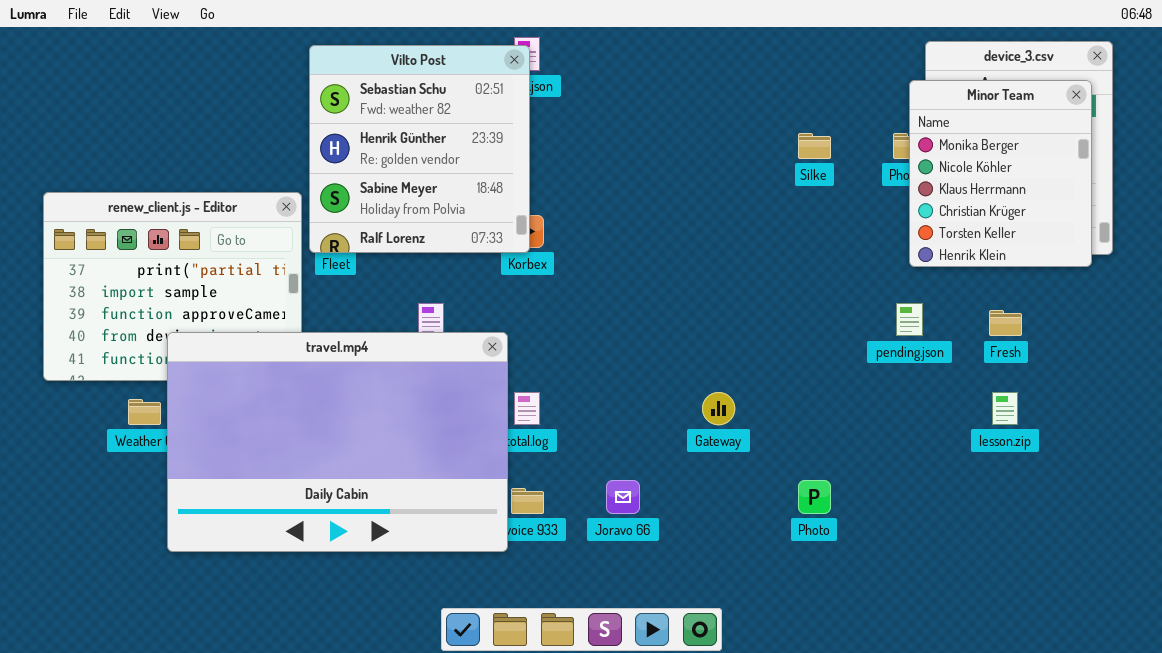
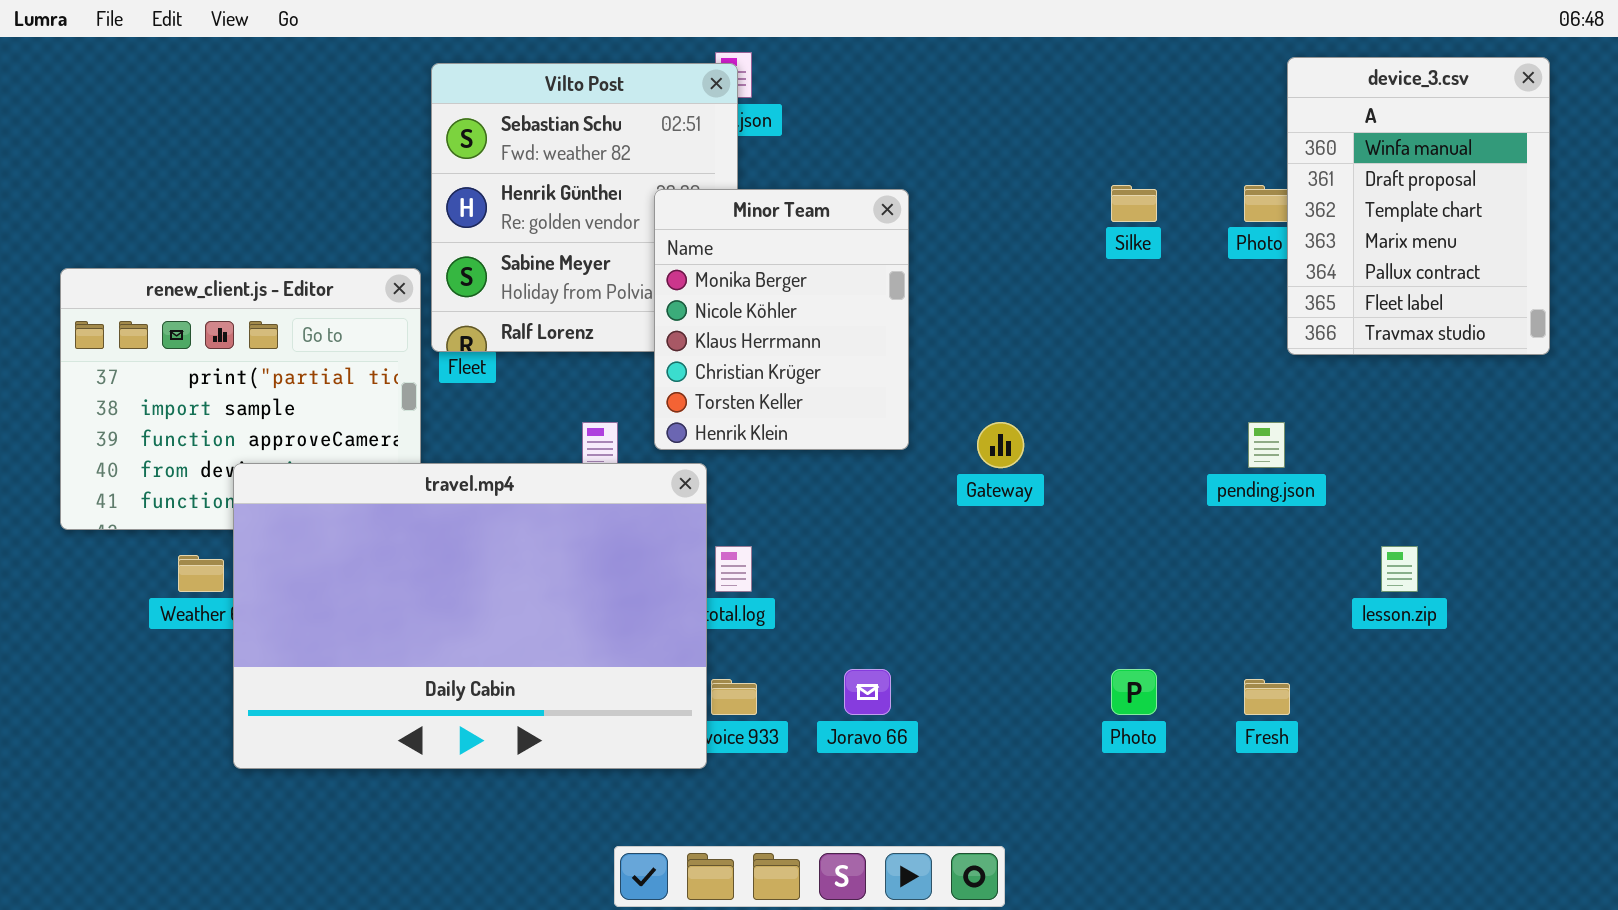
Minor Team: [909,80,1092,267] -> [654,189,909,450], moved
Fresh: [989,310,1022,336] -> [1244,679,1290,715], moved
Gateway: [702,392,735,425] -> [977,422,1024,468], moved

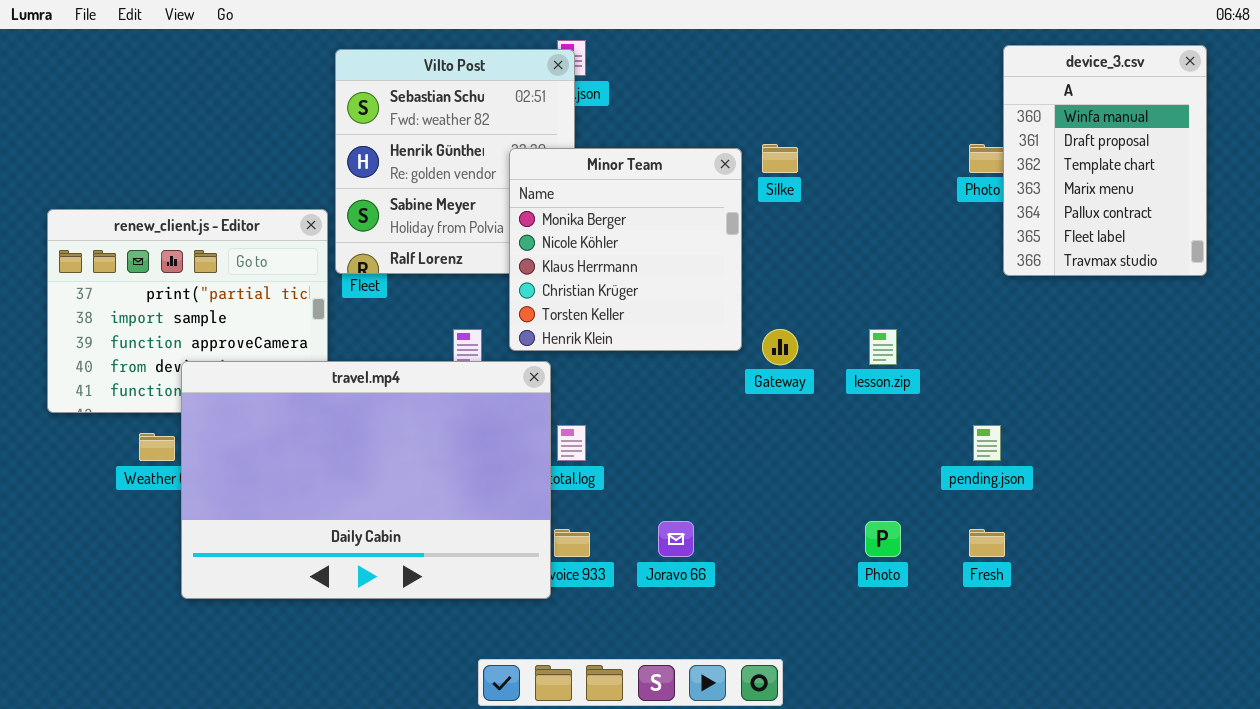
Silke: [1111,185,1157,222] -> [762,144,798,173], moved
Minor Team: [654,189,909,450] -> [509,148,742,351], resized
pending.json: [1248,422,1285,468] -> [973,425,1001,461], moved
lesson.zip: [1381,546,1418,592] -> [869,329,897,365], moved

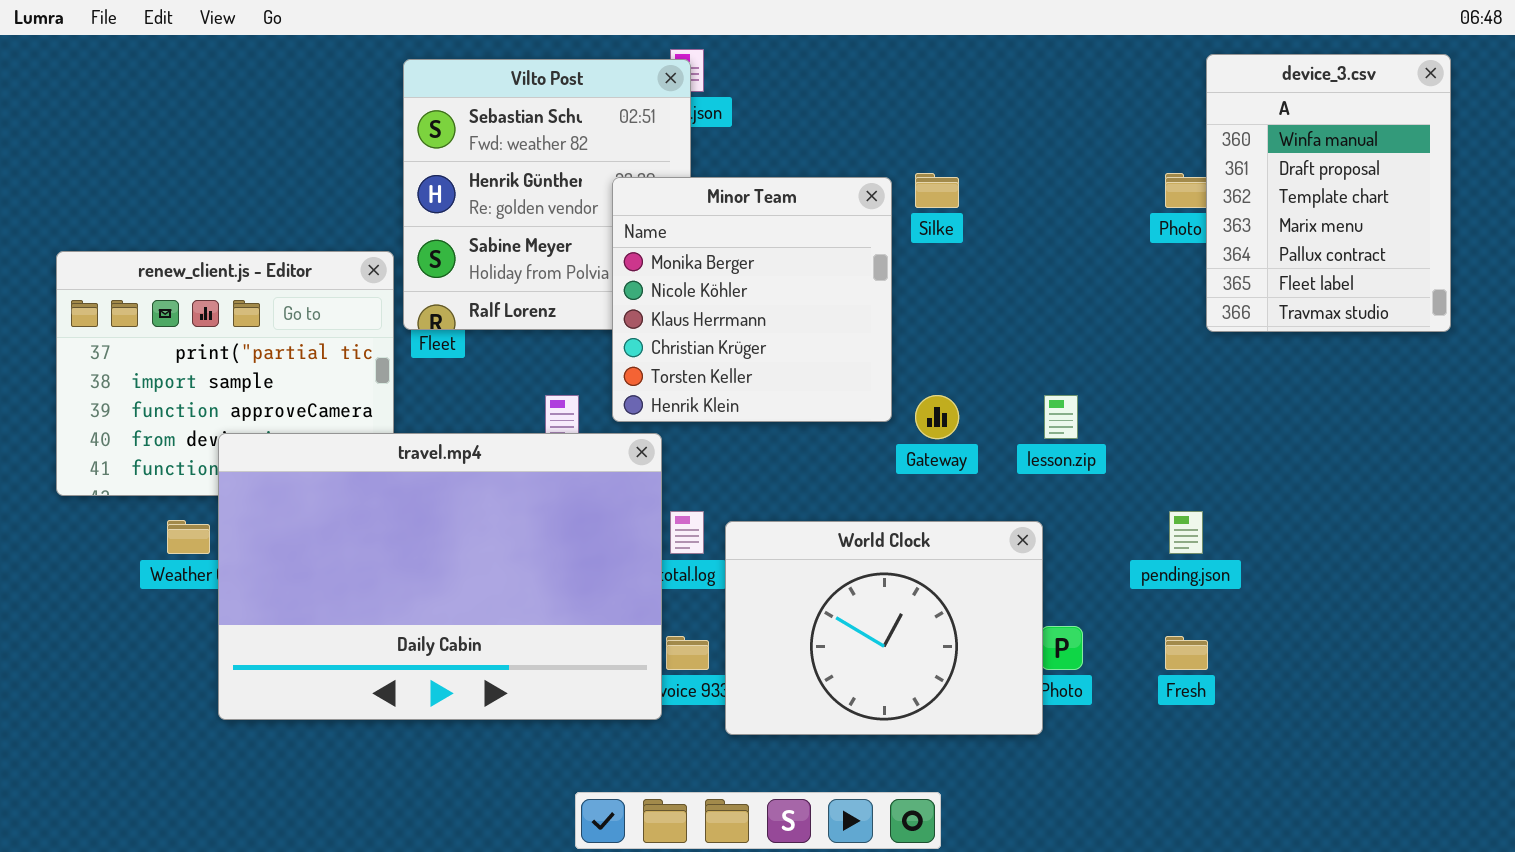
World Clock: none -> [725,521,1043,735], opened

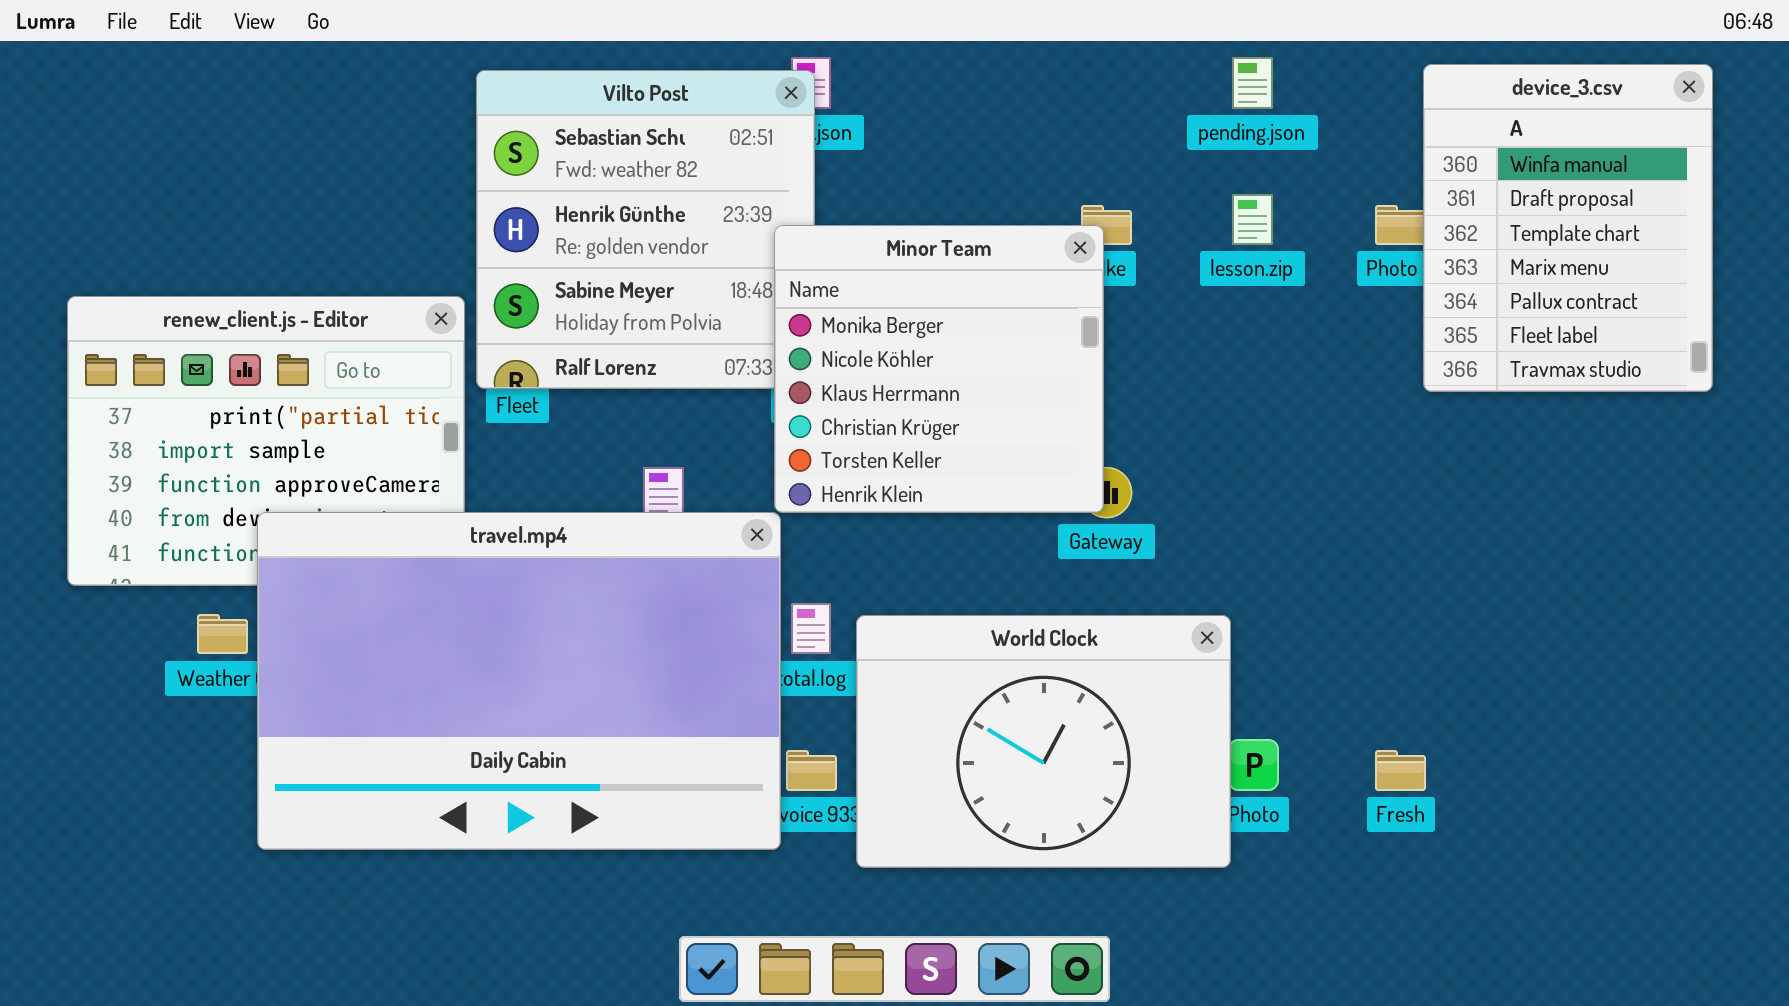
Minor Team: [612,177,892,422] -> [774,225,1104,513], moved
lesson.zip: [1044,395,1078,439] -> [1232,194,1273,245], moved
pending.json: [1169,511,1203,554] -> [1232,57,1273,109], moved

